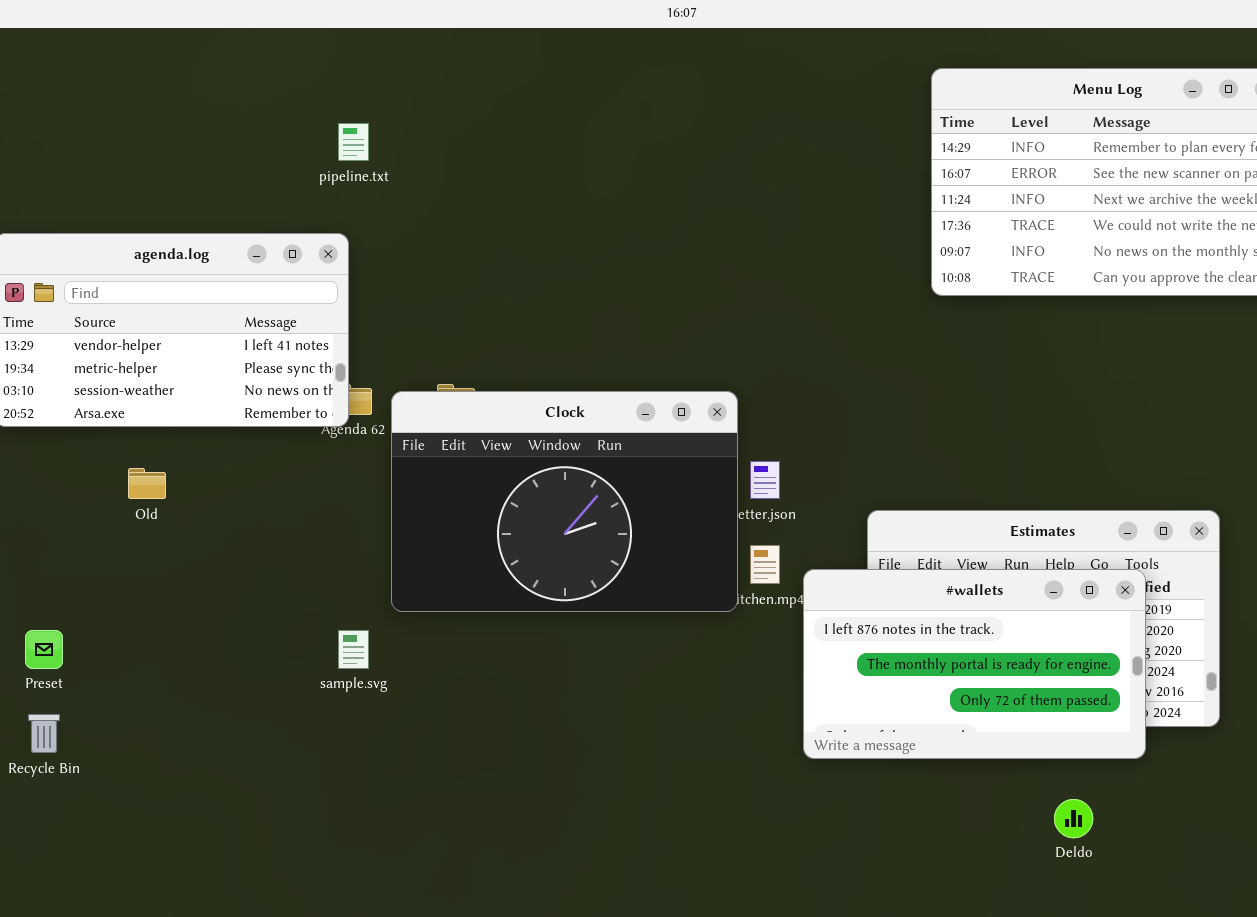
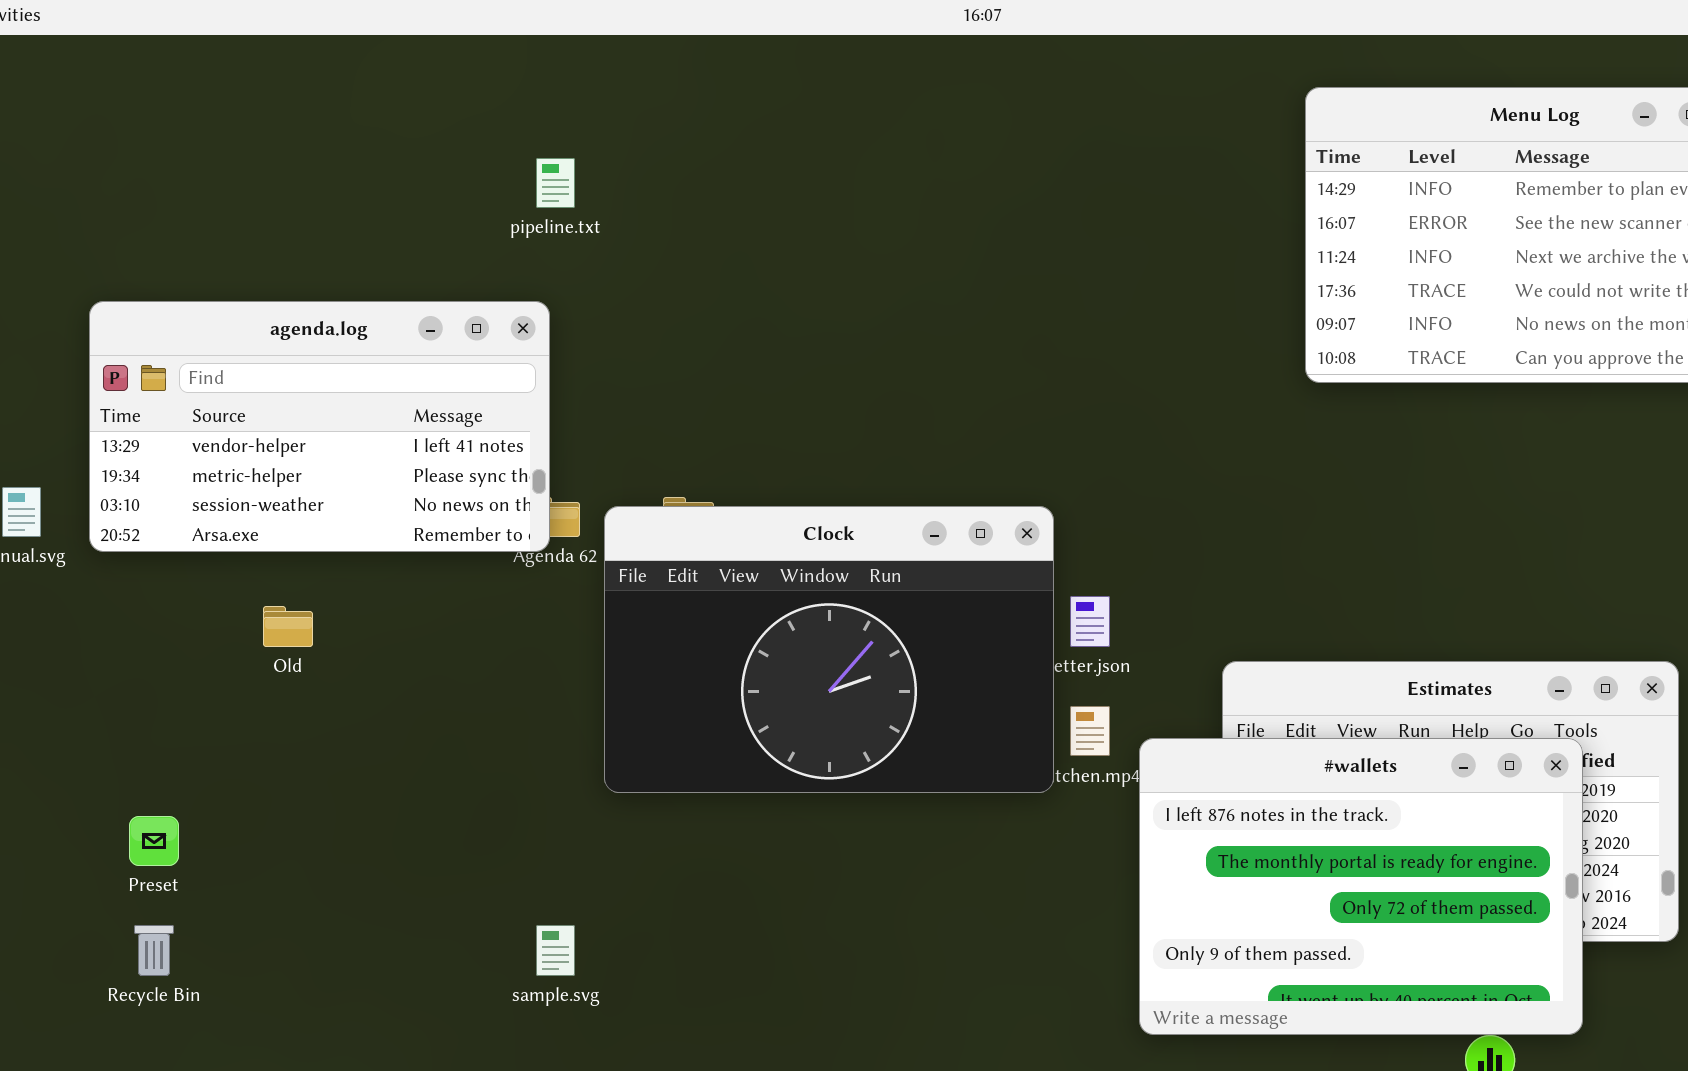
#wallets: [803,569,1146,759] -> [1139,738,1583,1035], resized
sample.svg: [338,630,369,669] -> [536,925,575,976], moved

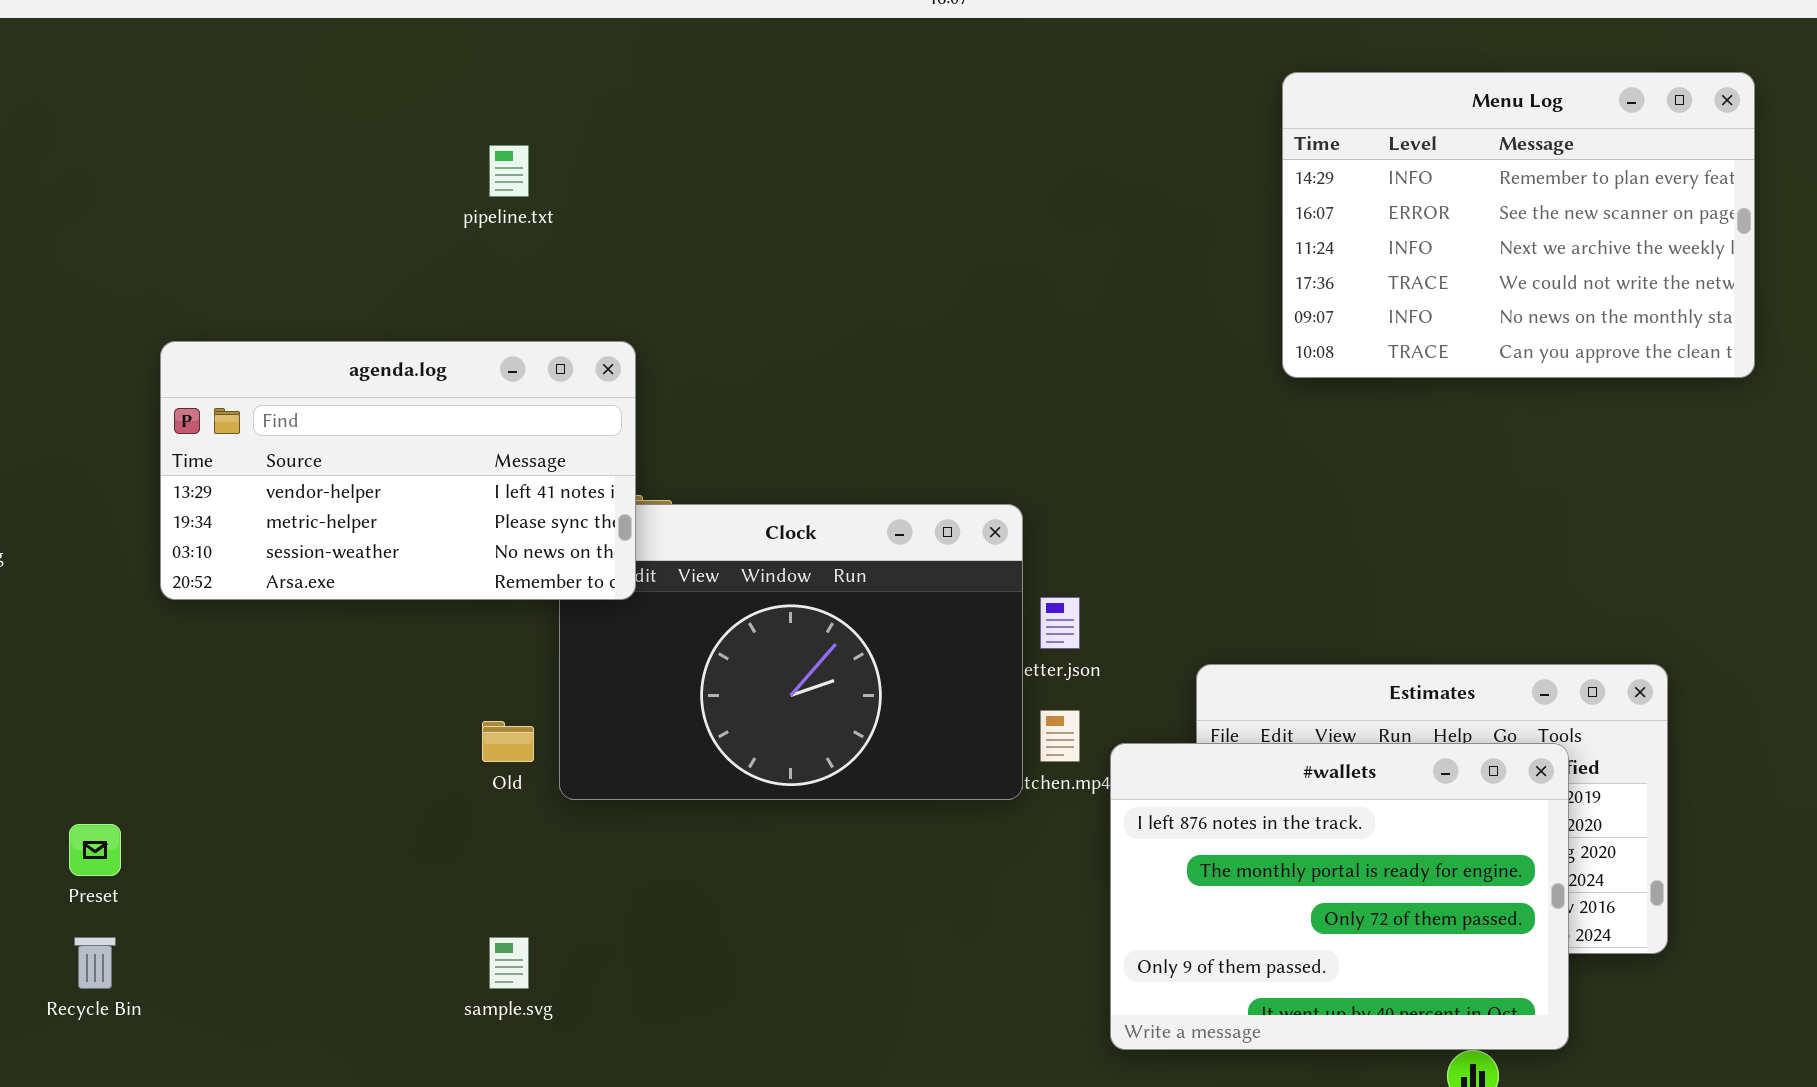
agenda.log: [89,301,550,552] -> [160,341,636,600], moved
Old: [263,606,313,647] -> [482,721,534,762], moved

